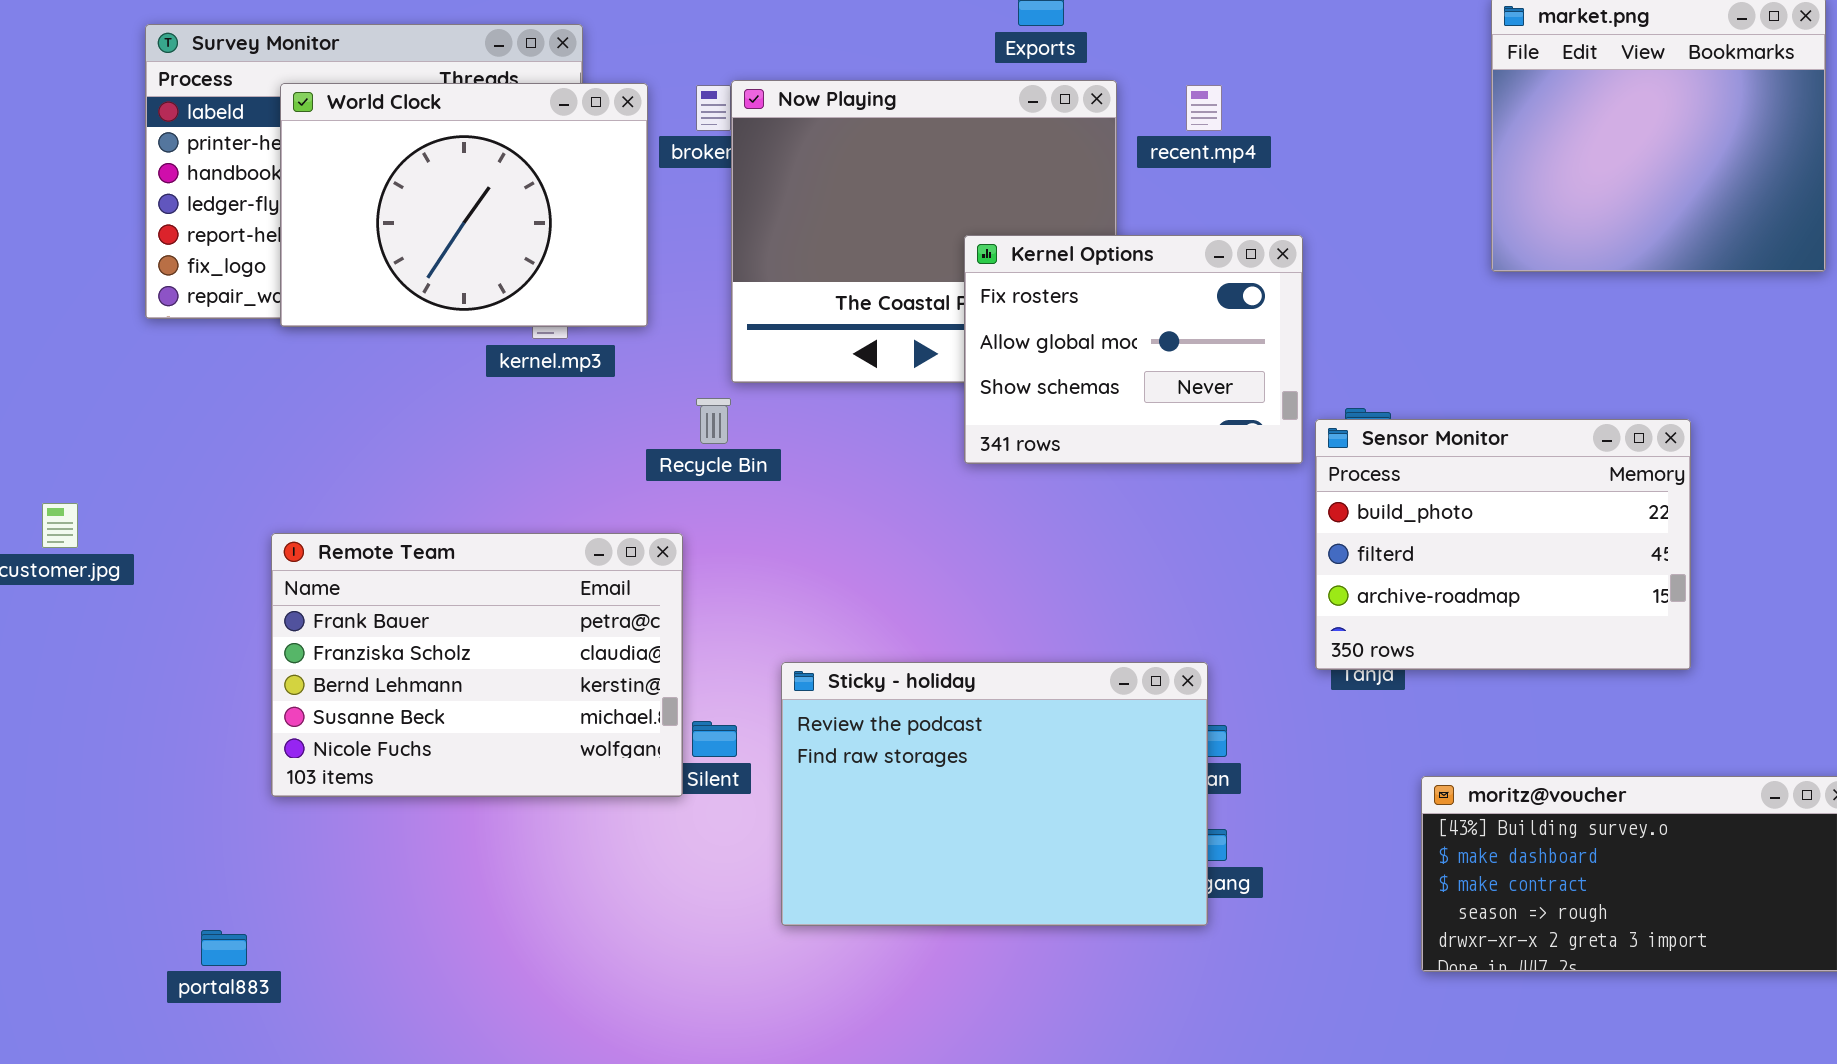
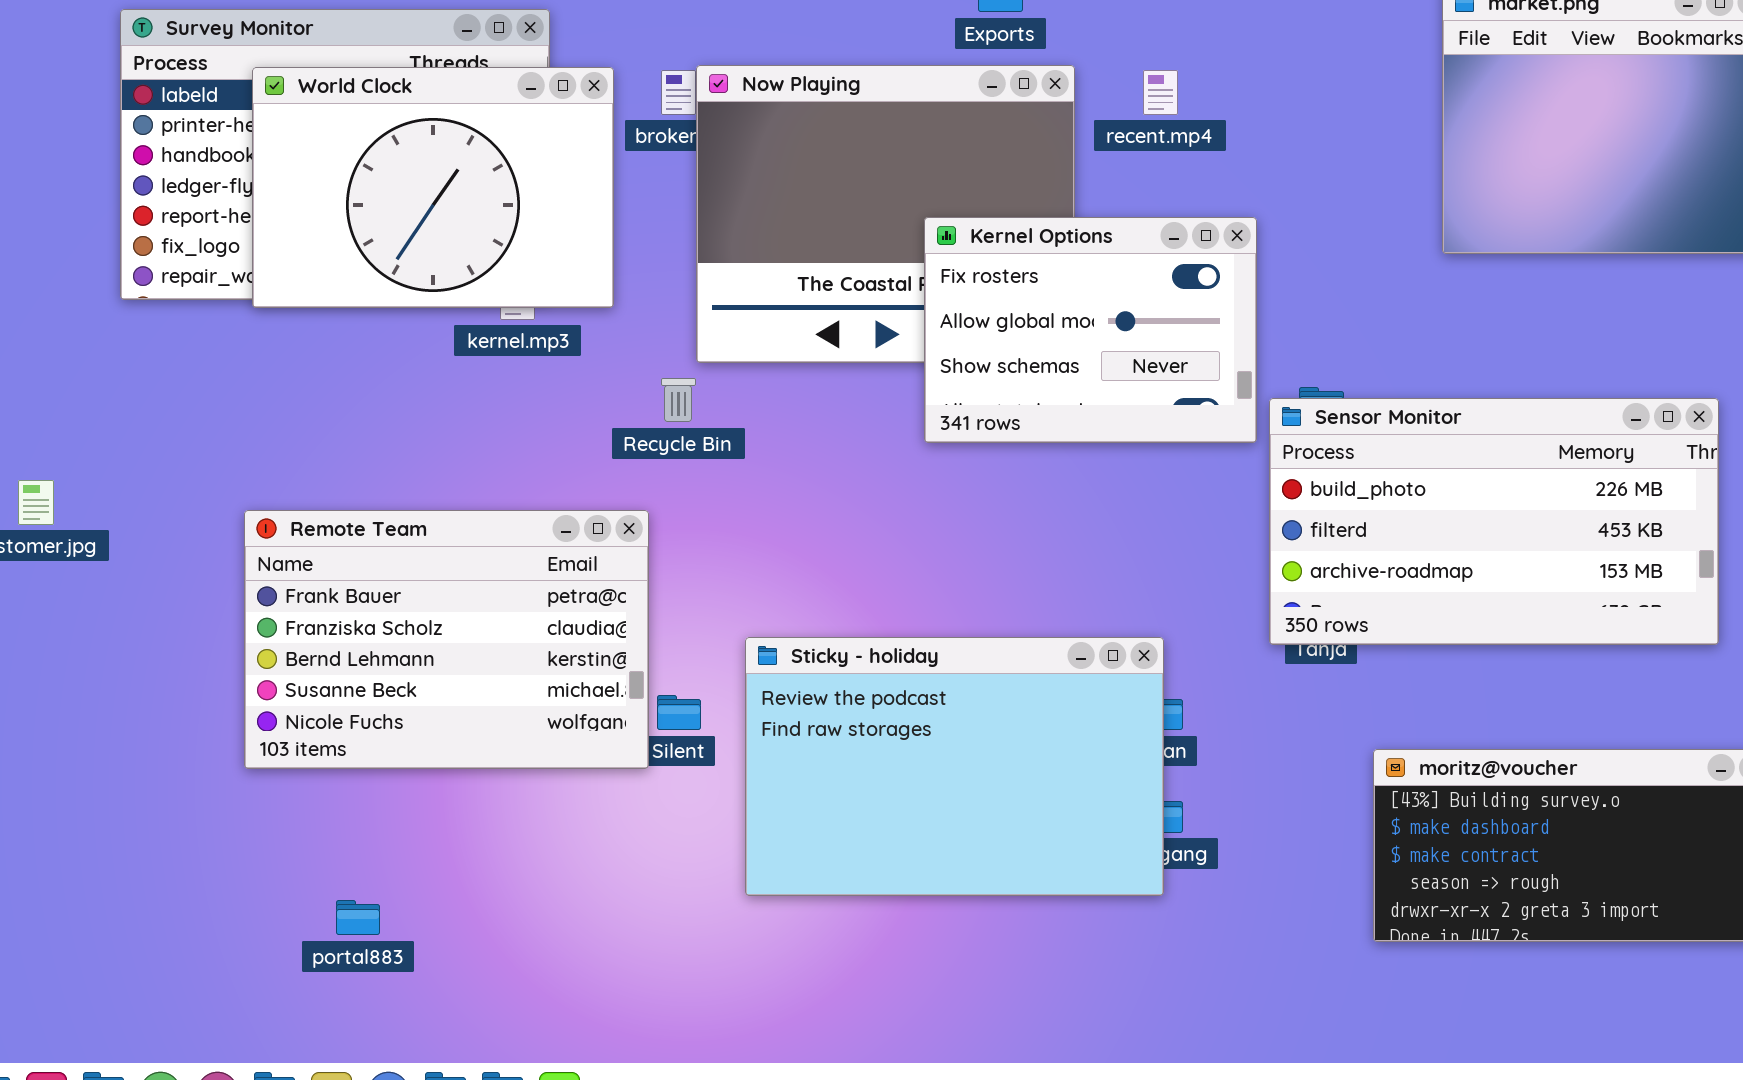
Sensor Monitor: [1315,419,1691,670] -> [1269,398,1719,645], resized
portal883: [201,930,247,966] -> [336,900,380,935], moved

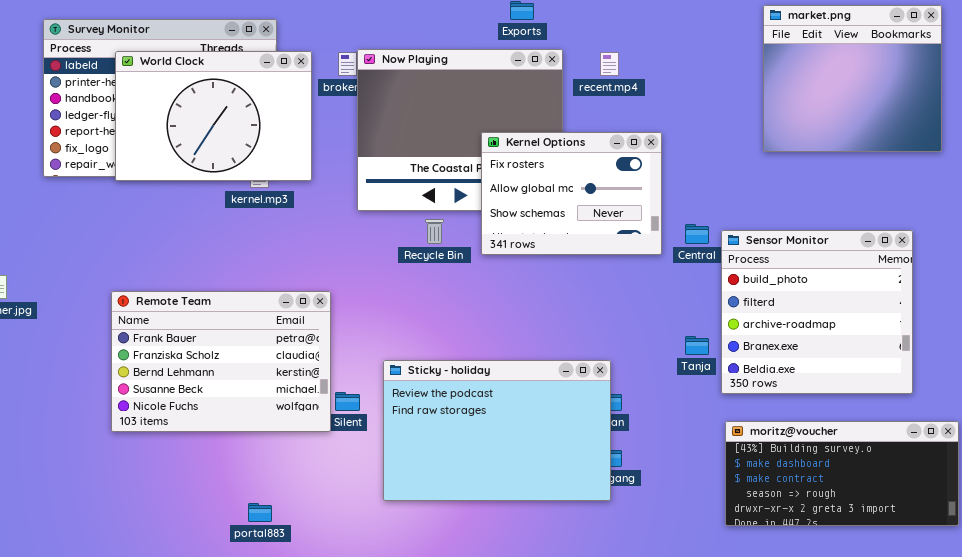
Recycle Bin: [661,378,696,422] -> [425,219,444,244], moved
Sensor Monitor: [1269,398,1719,645] -> [721,230,913,394], resized
portal883: [336,900,380,935] -> [248,503,272,522], moved

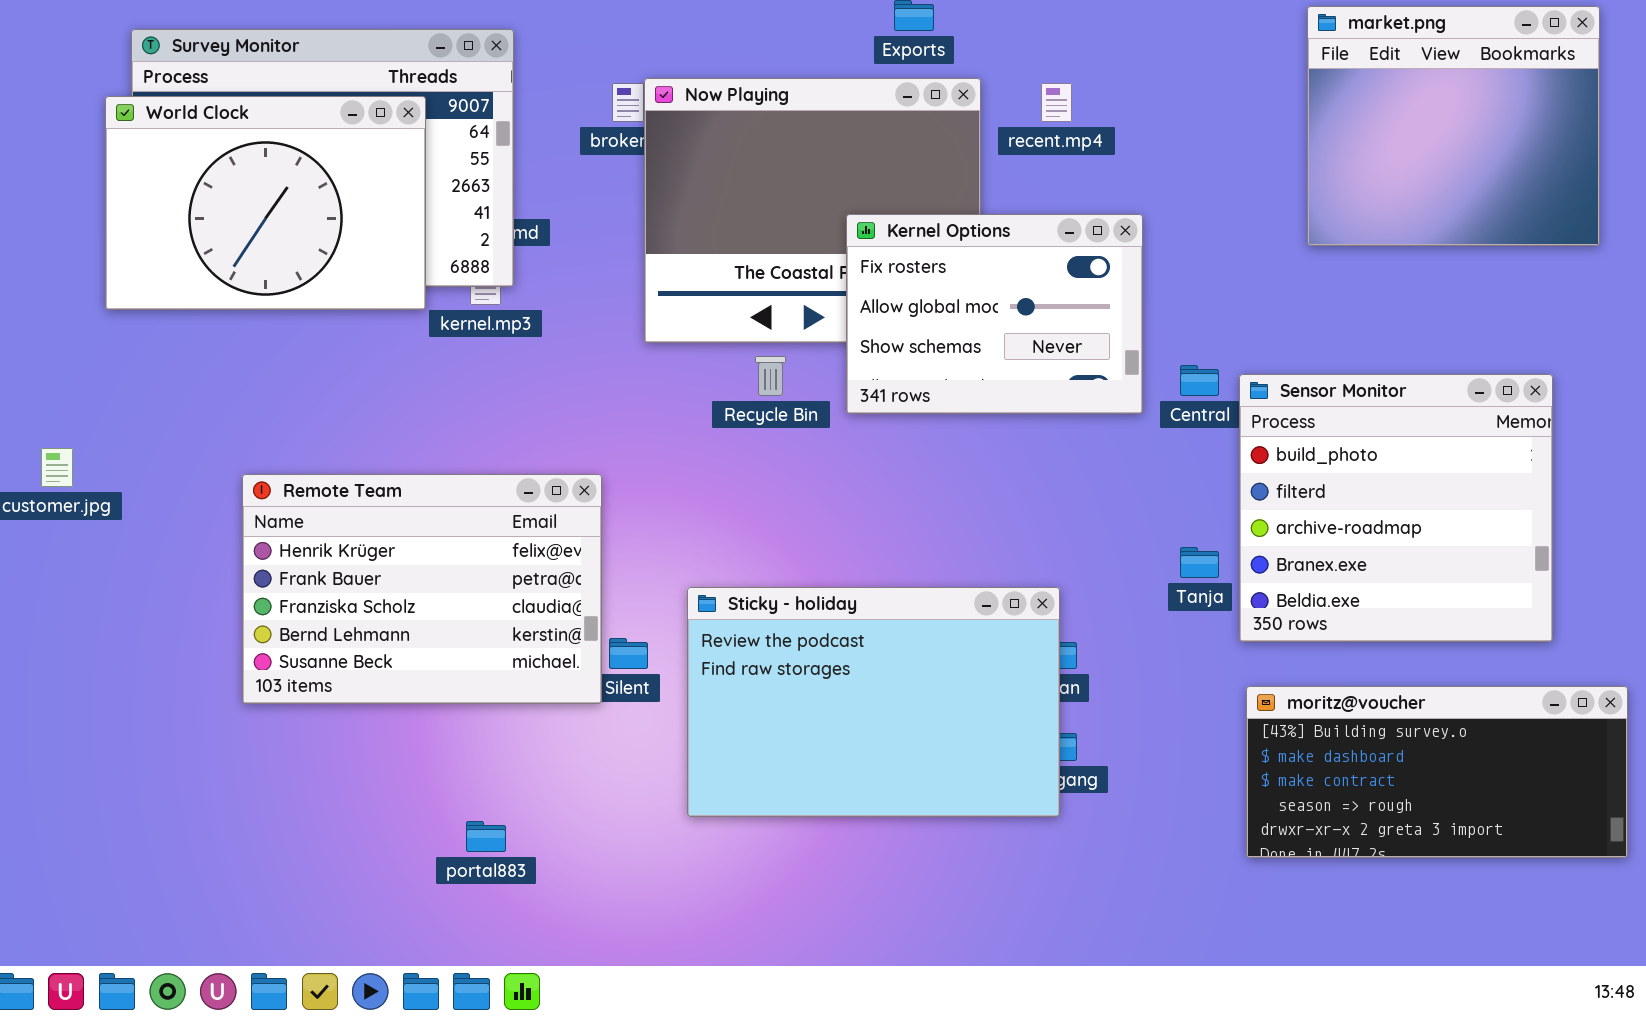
World Clock: [115,51,312,181] -> [105,96,426,310], moved
Remote Team: [111,291,331,432] -> [242,474,602,704], scrolled up 1 row

